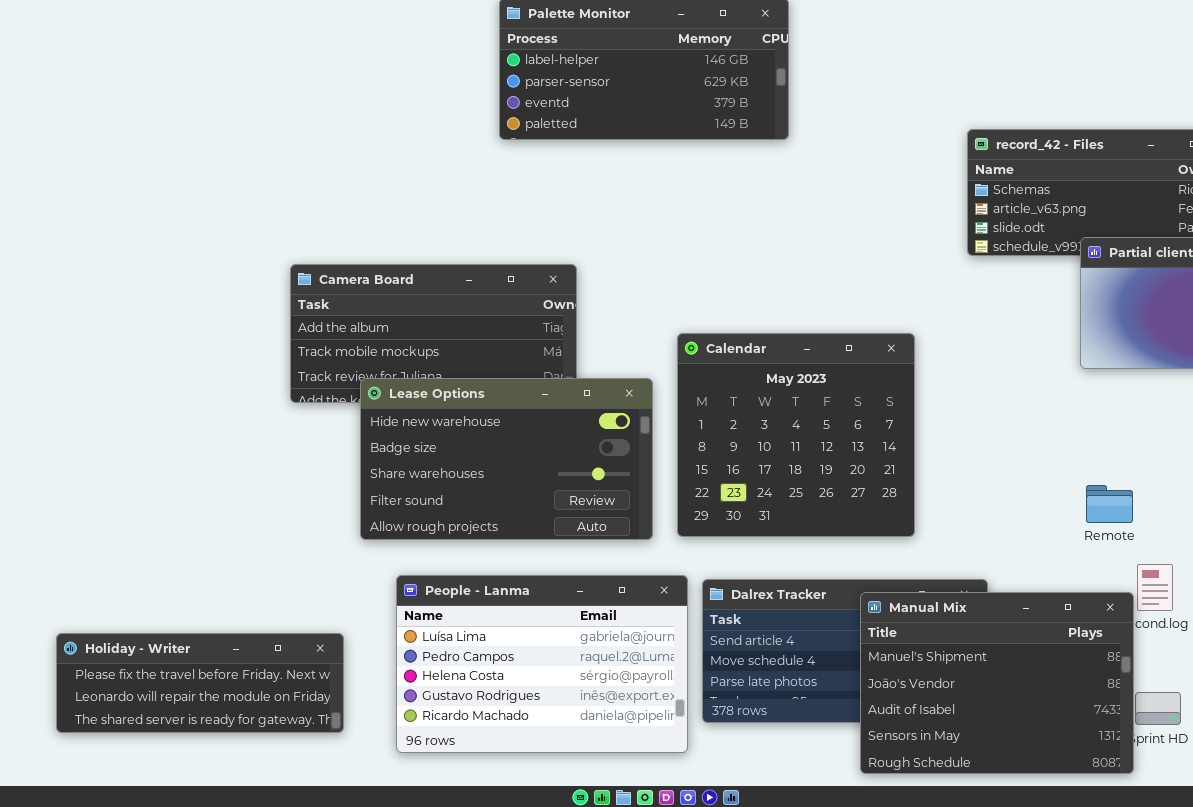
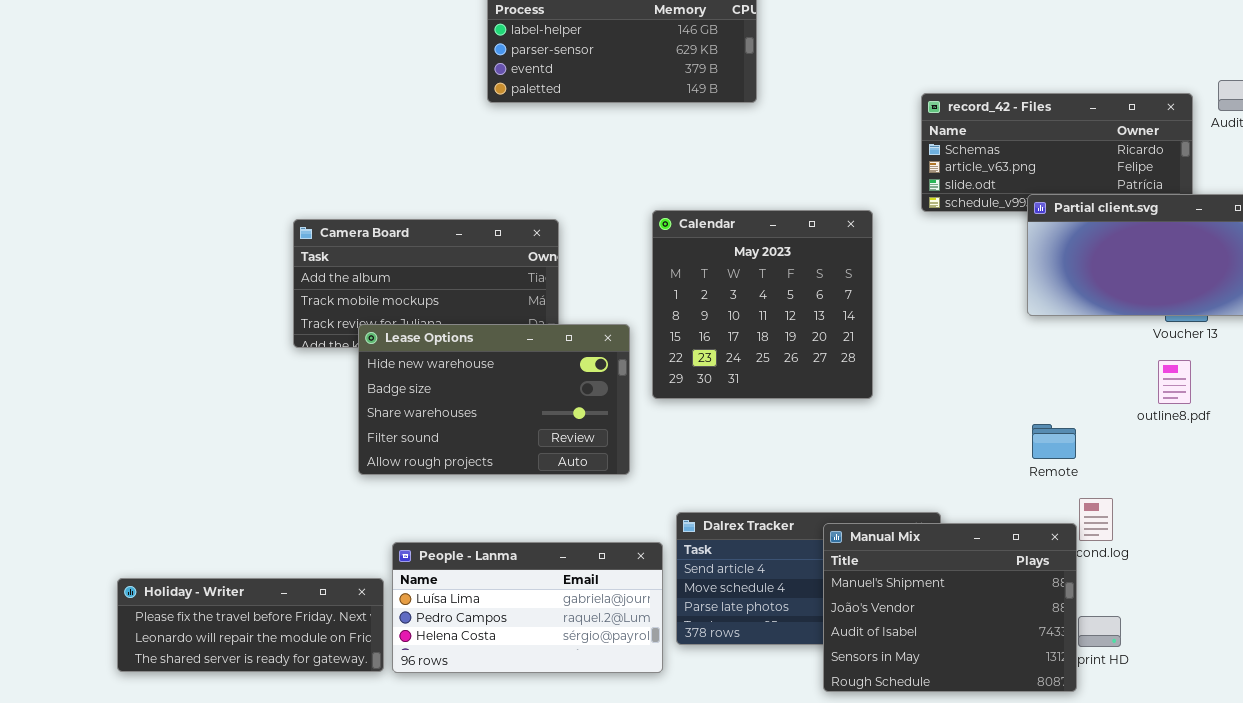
Calendar: [677,333,915,537] -> [652,210,873,399], moved
People - Lanma: [396,575,688,753] -> [392,542,663,673], resized
Holiday - Writer: [56,633,344,733] -> [117,578,384,672], moved

